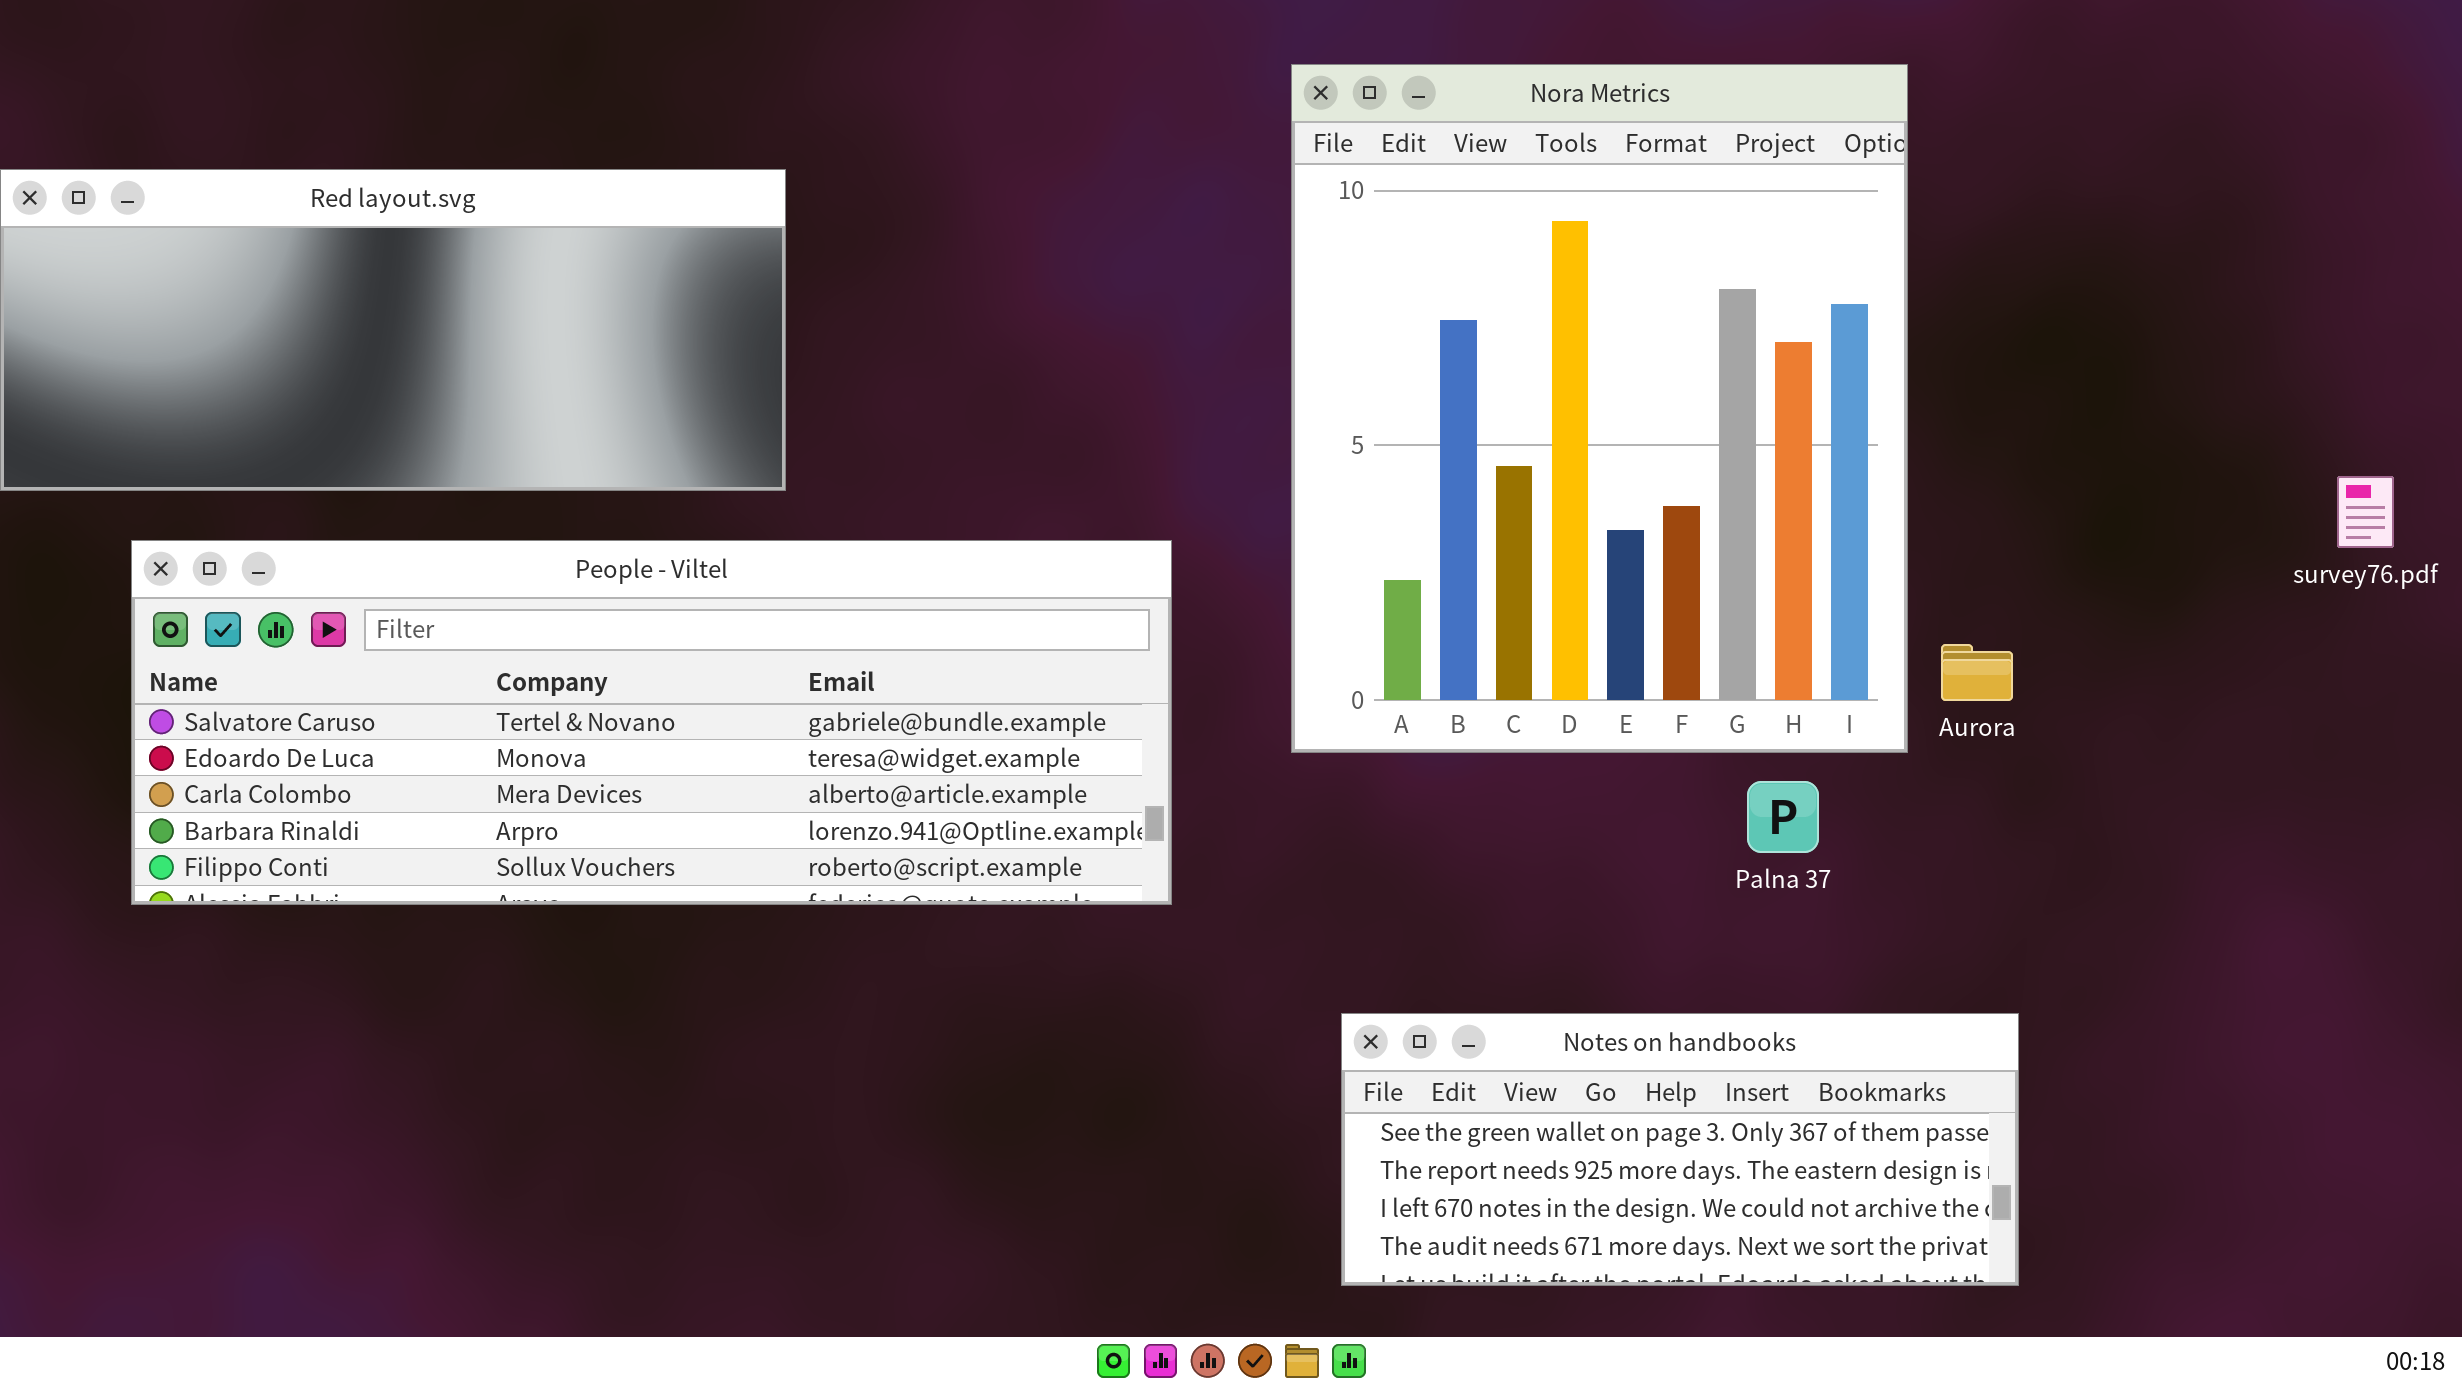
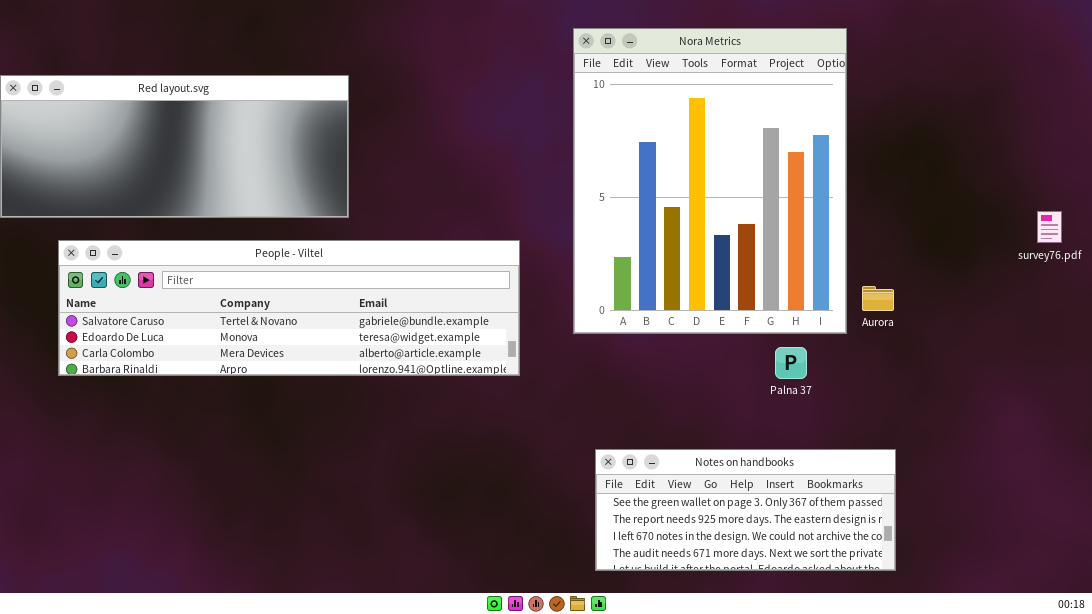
People - Viltel: [131,540,1172,905] -> [58,240,520,376], resized

